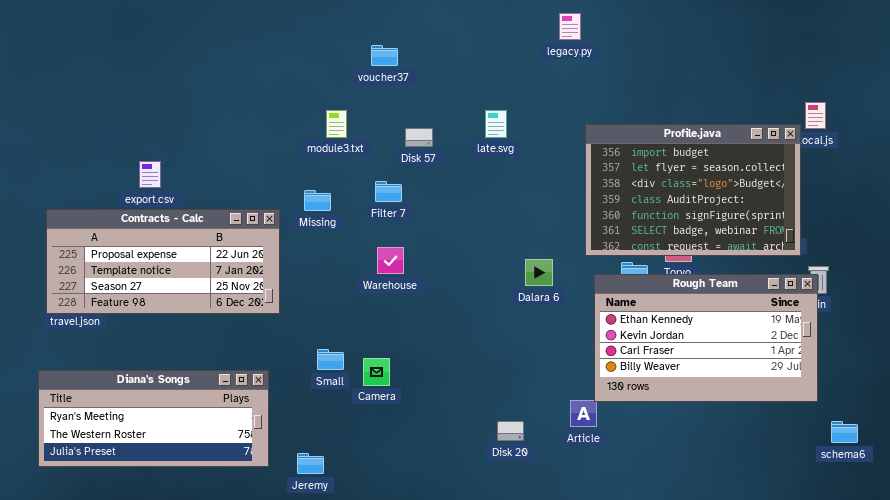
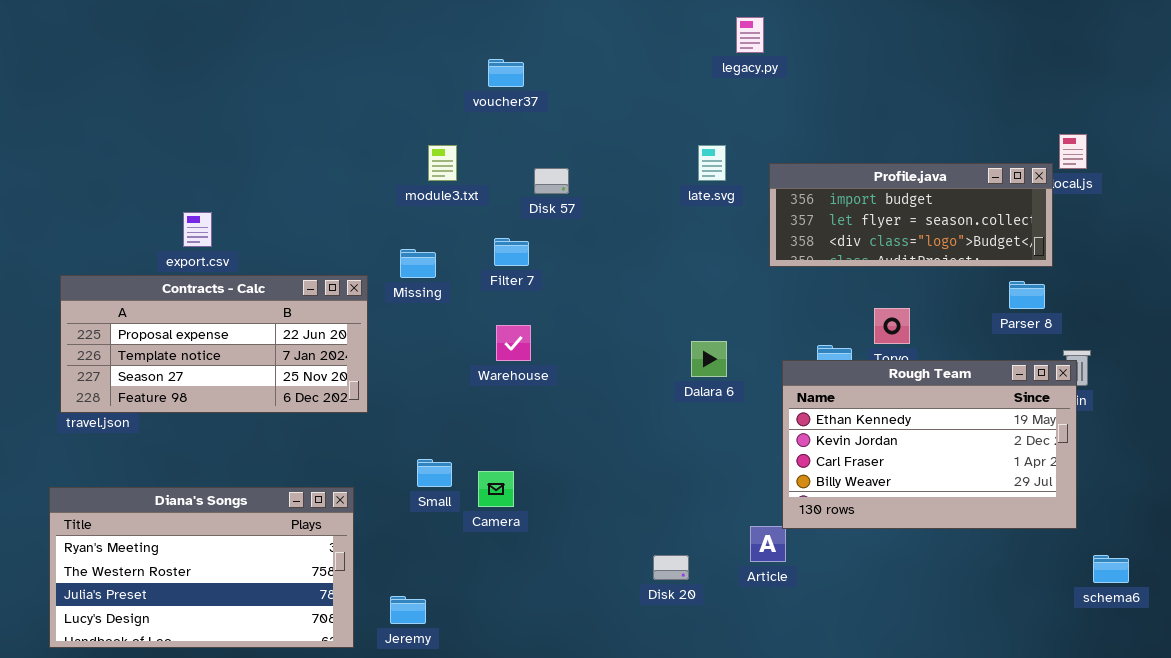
late.svg: [485,110,507,138] -> [698,145,726,181], moved
Profile.java: [585,124,801,256] -> [769,163,1053,267], resized
Diana's Songs: [38,370,269,467] -> [49,487,354,648], resized

